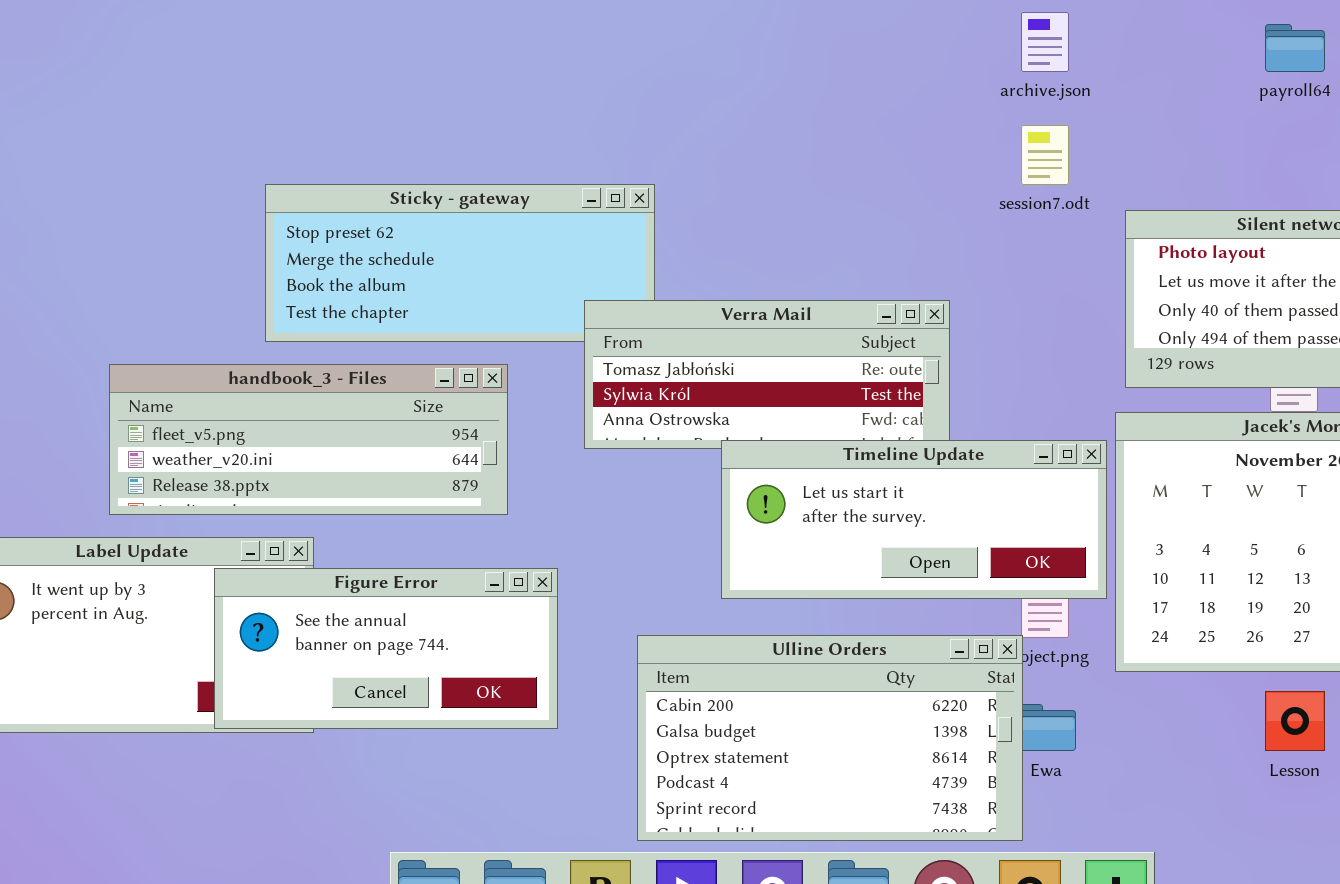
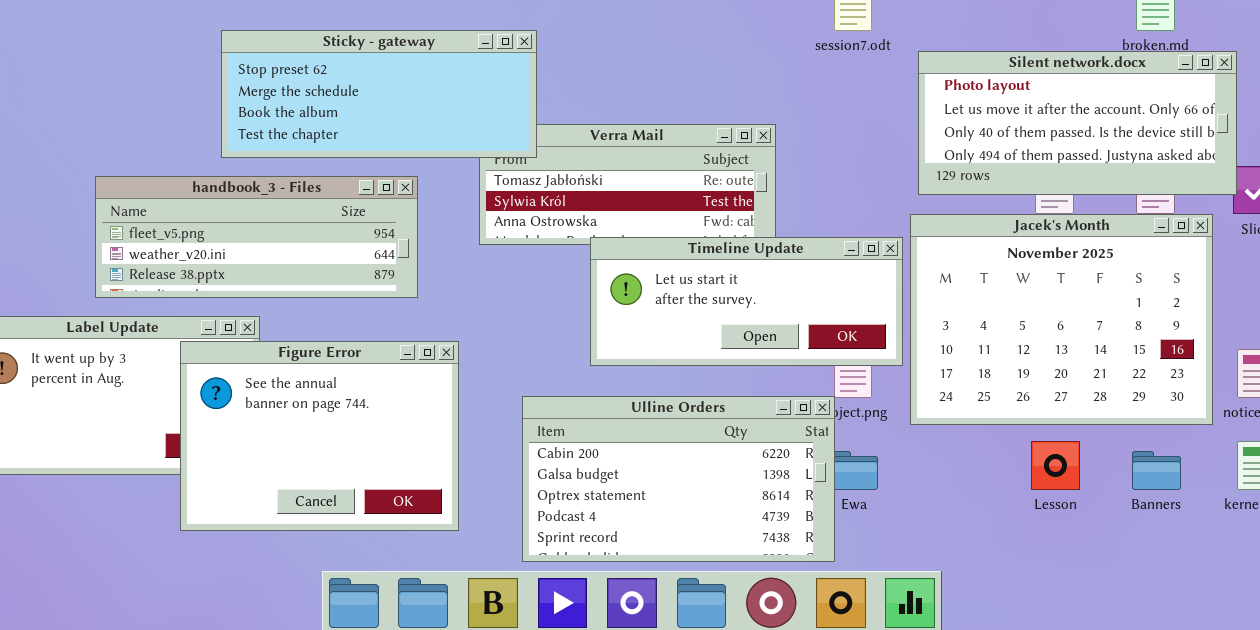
Sticky - gateway: [265,184,655,342] -> [221,30,537,158], raised
Figure Error: [214,568,558,729] -> [180,341,459,531], resized

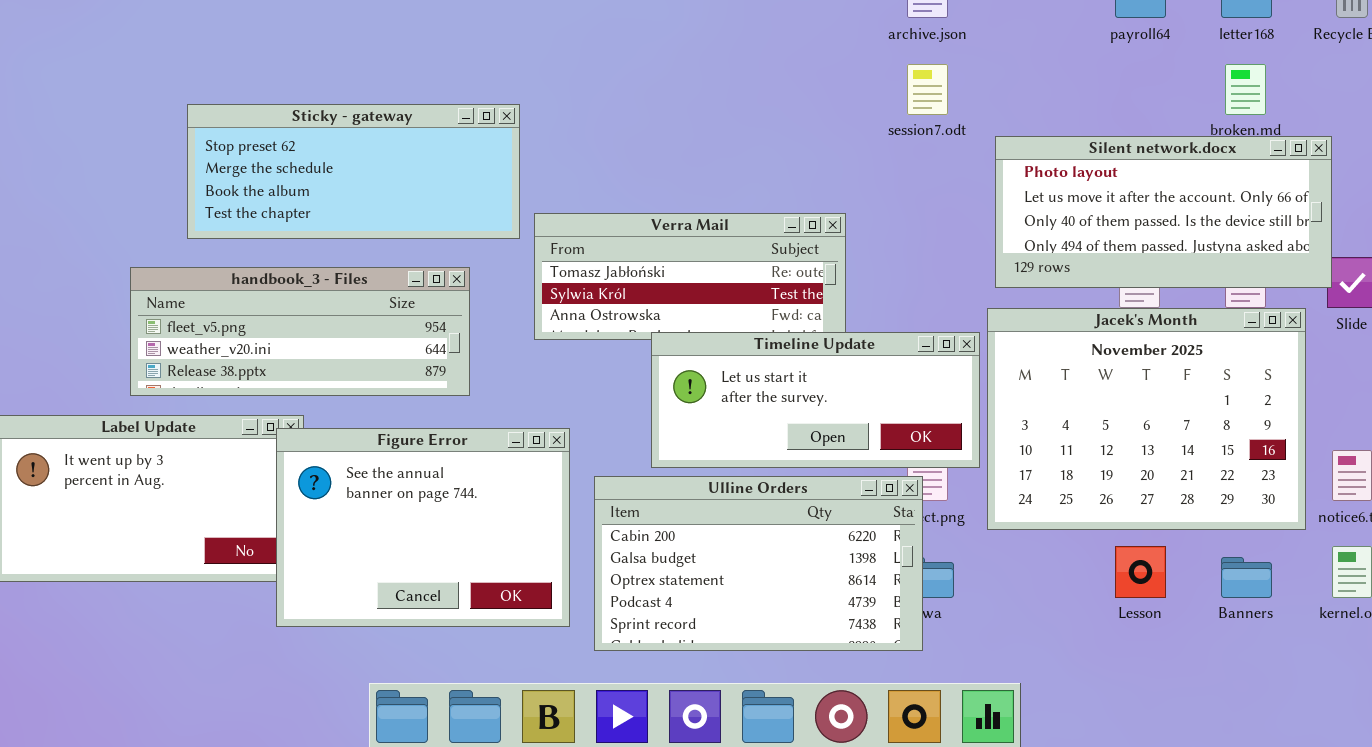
Sticky - gateway: [221,30,537,158] -> [187,104,520,239], moved
Figure Error: [180,341,459,531] -> [276,428,570,627], moved
Ulline Orders: [522,396,835,562] -> [594,476,923,651], moved

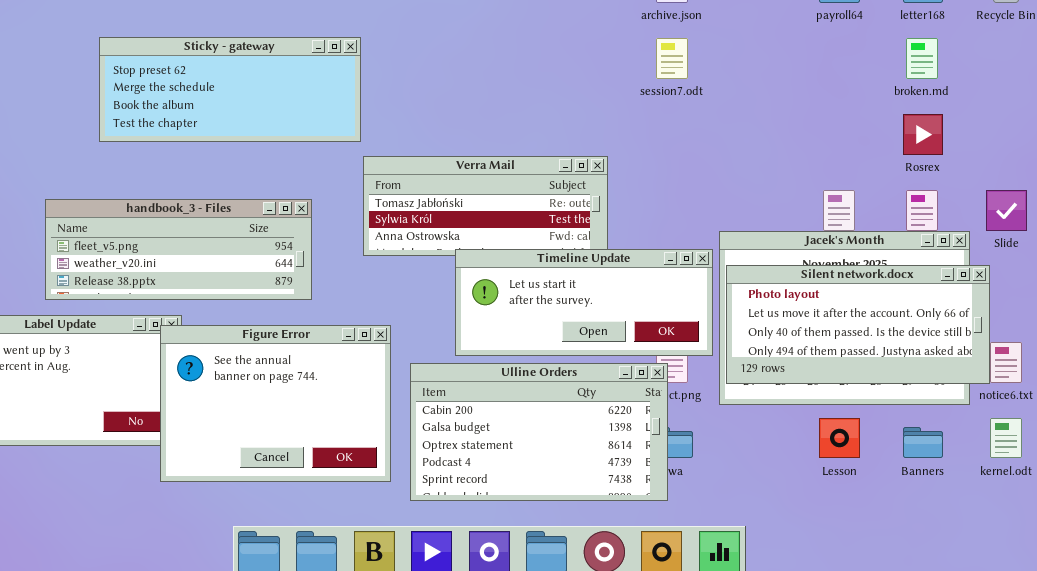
Sticky - gateway: [187,104,520,239] -> [99,37,361,142], moved
Silent network.docx: [995,136,1332,288] -> [726,265,990,384], moved

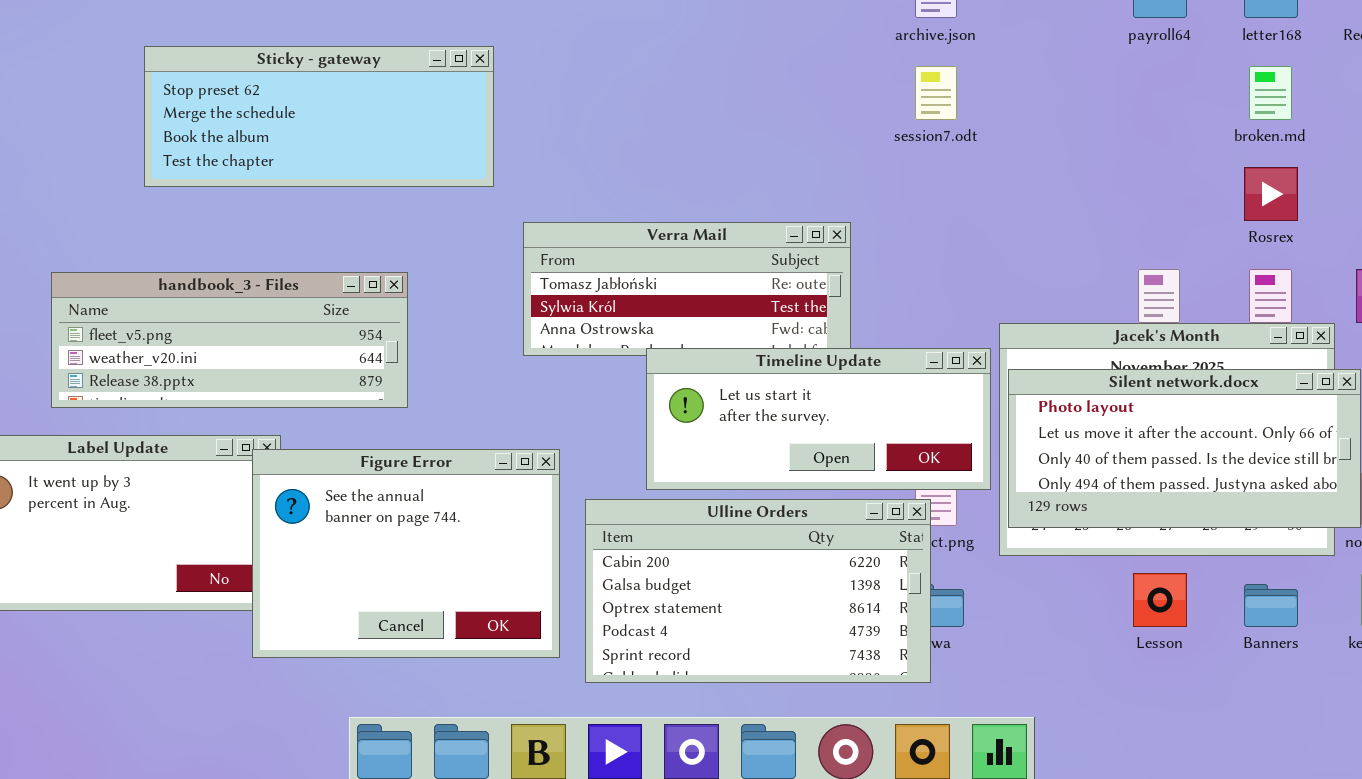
Sticky - gateway: [99,37,361,142] -> [144,46,494,187], moved
handbook_3 - Files: [45,199,312,300] -> [51,272,408,408], moved

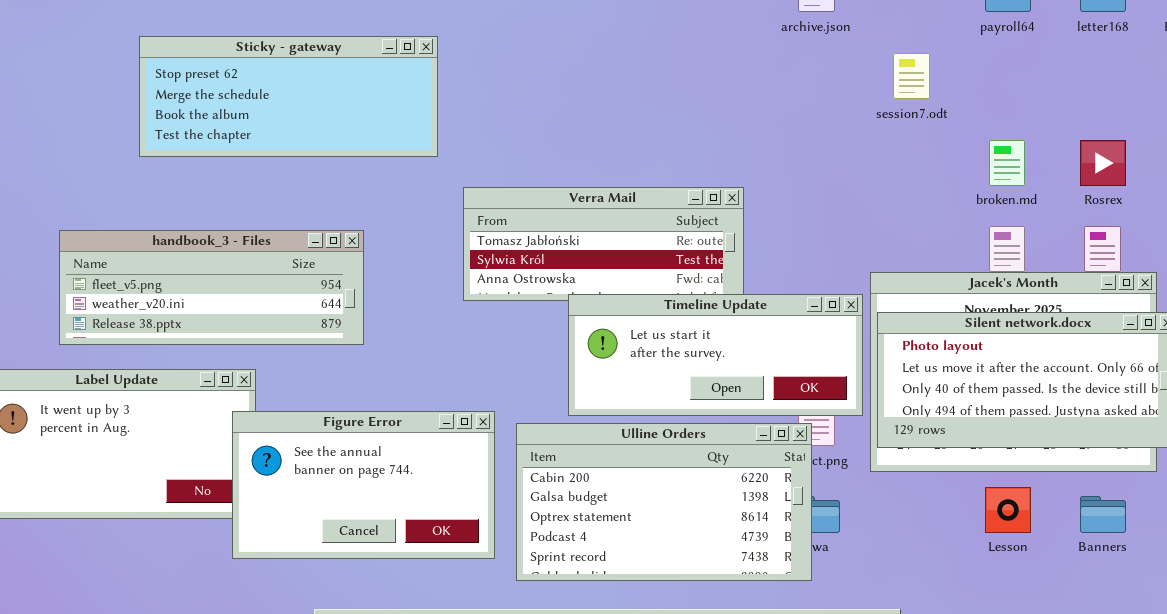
session7.odt: [915,66,957,120] -> [893,53,930,99], moved
broken.md: [1249,66,1292,120] -> [989,140,1025,186], moved
Figure Error: [252,449,560,658] -> [232,411,495,559], resized

